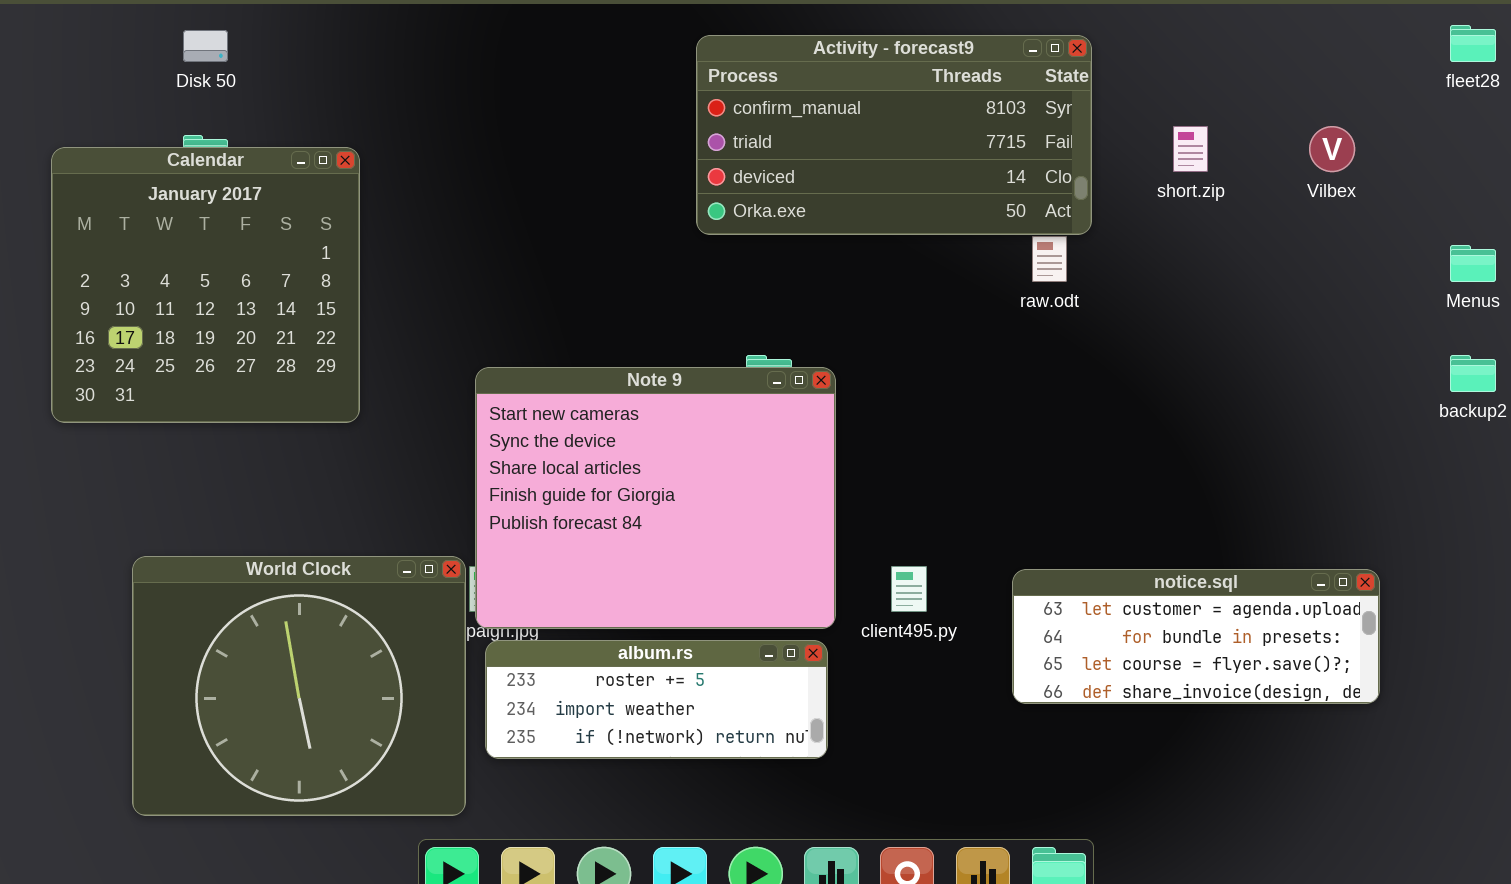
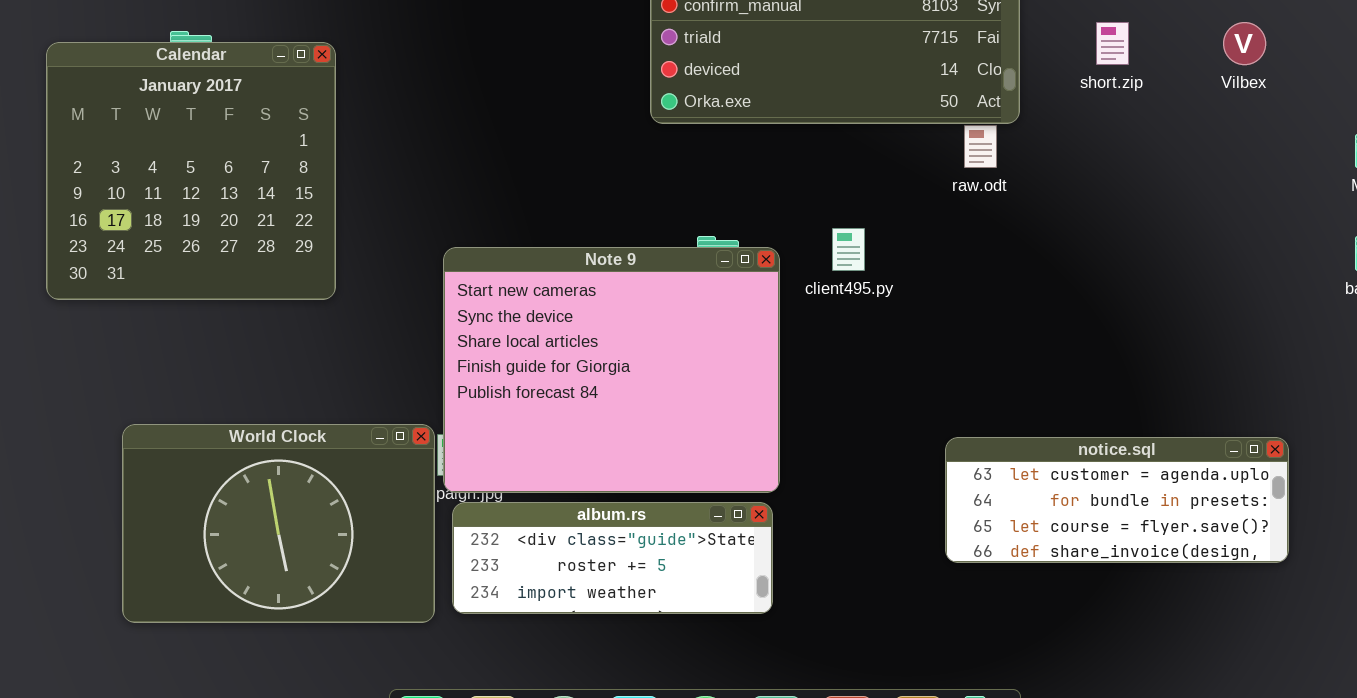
World Clock: [132,556,466,816] -> [122,424,435,623], resized
client495.py: [891,566,927,612] -> [832,228,865,271], moved
album.rs: [485,640,828,759] -> [452,502,773,614], scrolled up 1 row

